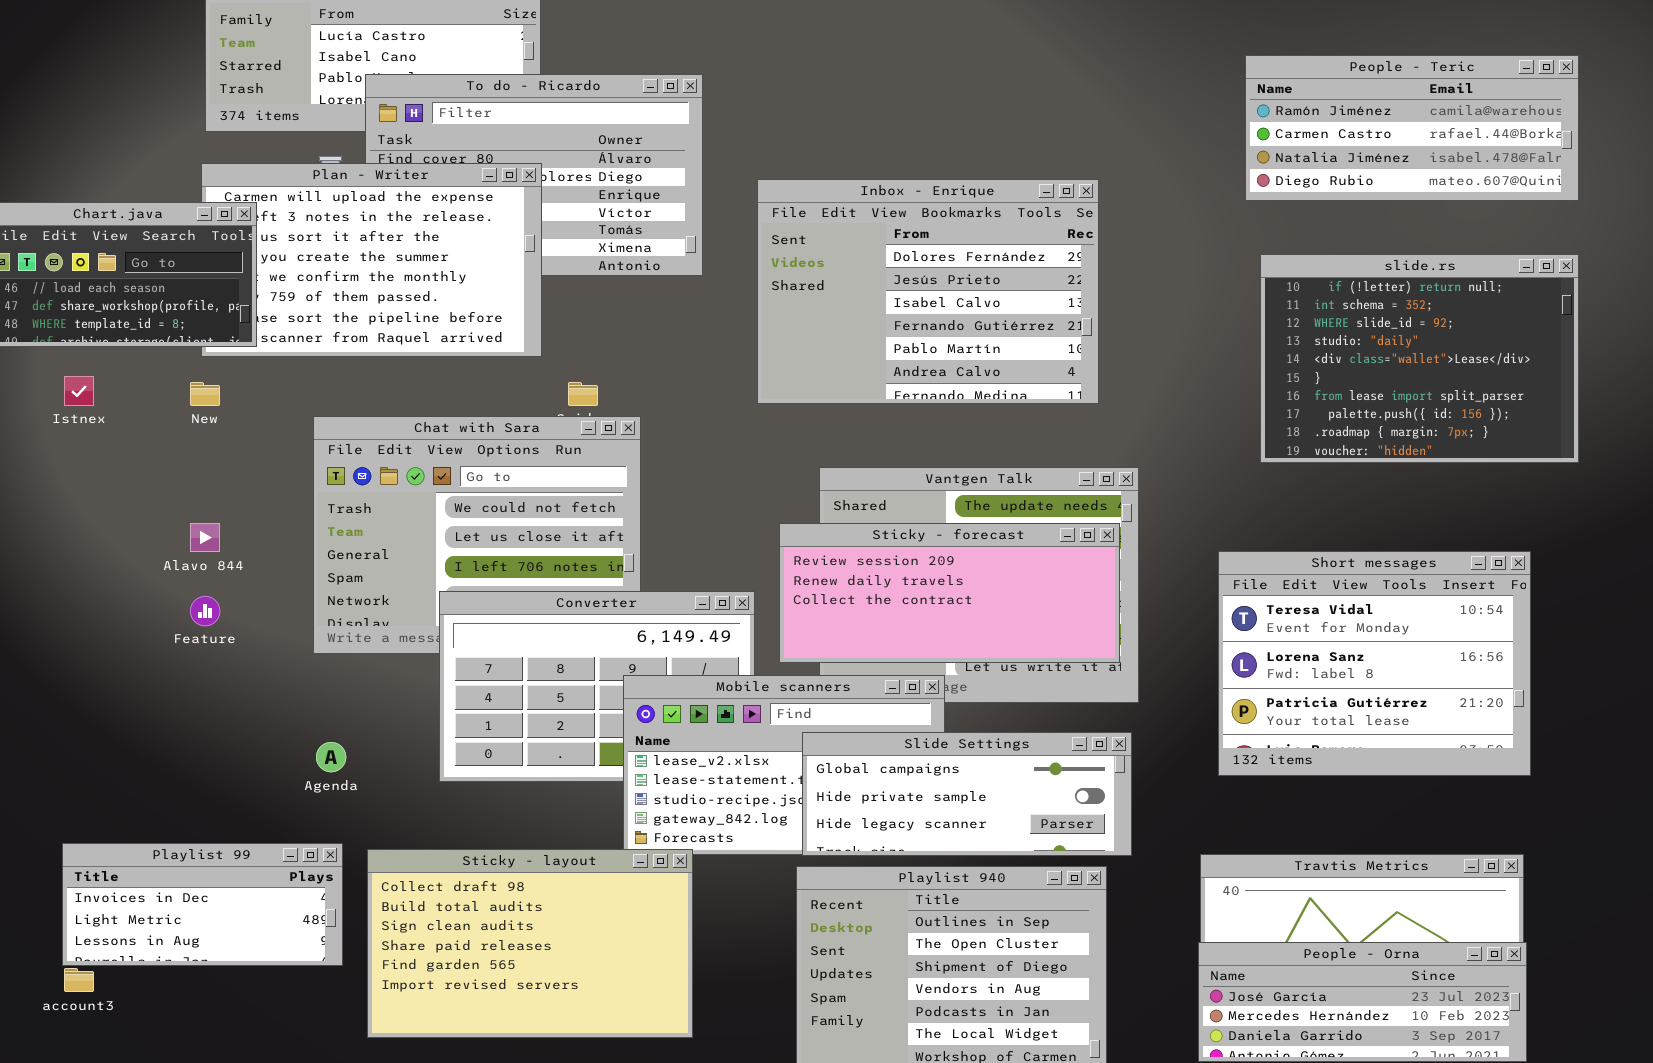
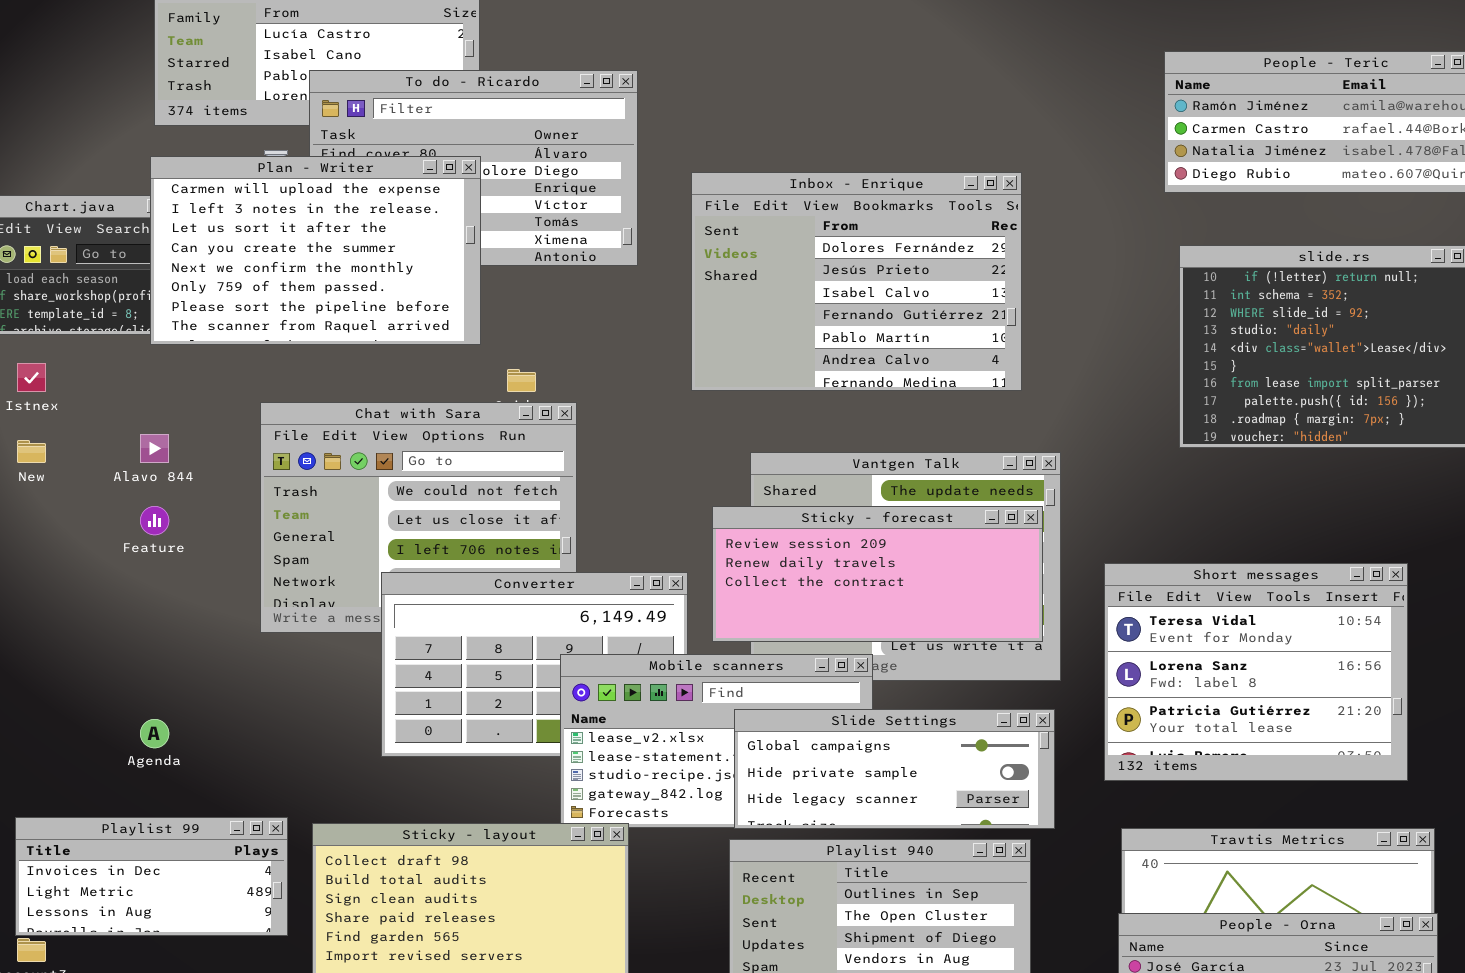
Plan - Writer: [201,163,542,357] -> [150,156,481,345], raised
New: [190,382,220,406] -> [17,440,46,463], moved
Alavo 844: [190,523,220,552] -> [140,434,169,463], moved
Short messages: [1218,551,1531,776] -> [1104,563,1408,781], moved
Feature: [190,596,220,626] -> [140,506,169,535], moved
Agenda: [316,742,346,772] -> [140,719,169,748], moved

